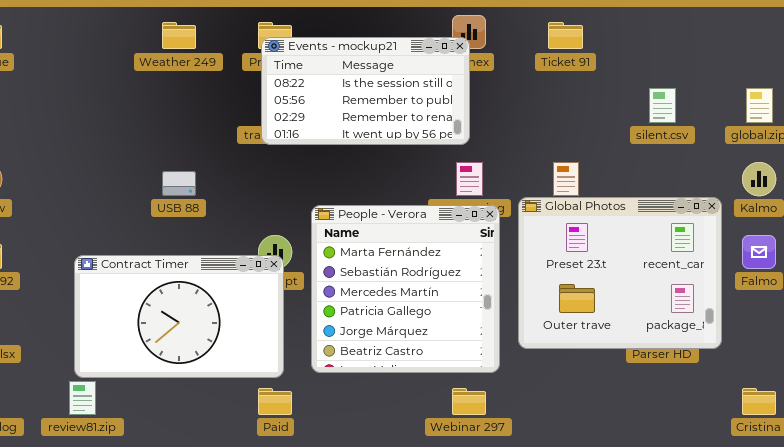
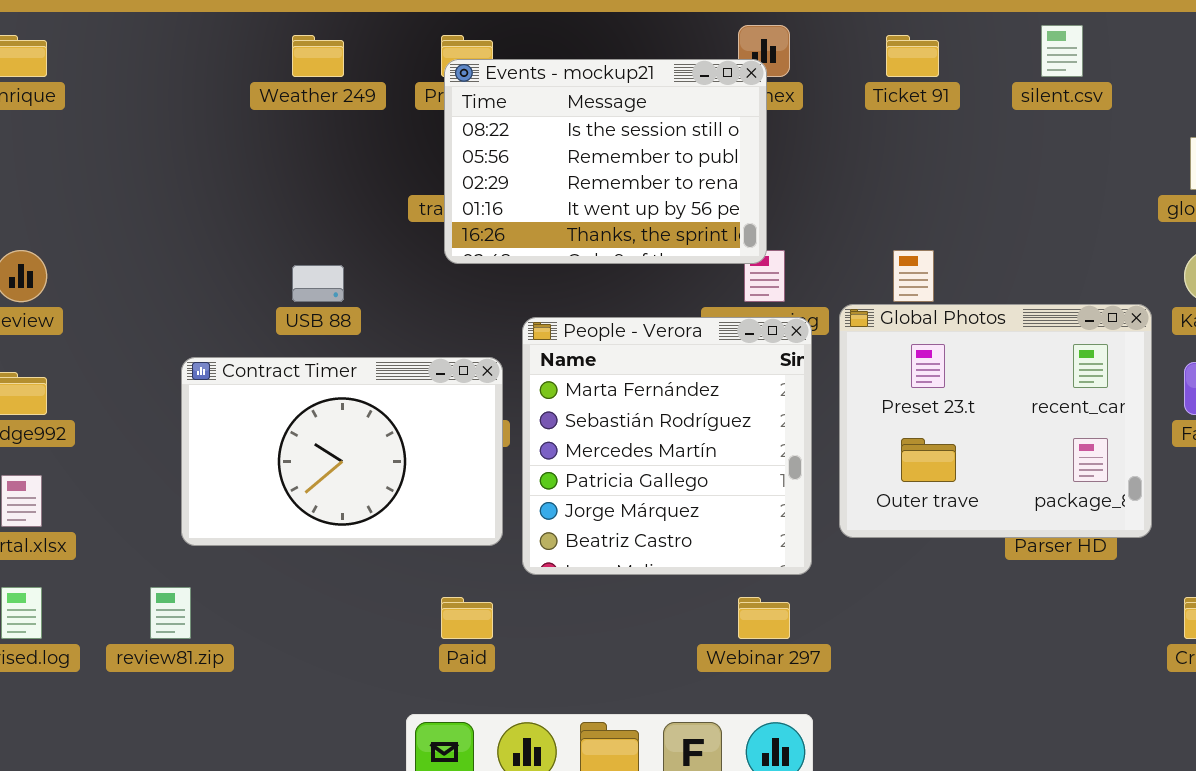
Events - mockup21: [261,37,470,145] -> [444,59,767,264], resized
silent.csv: [649,88,676,123] -> [1041,25,1083,77], moved
Contract Timer: [74,255,284,378] -> [181,357,503,546], moved

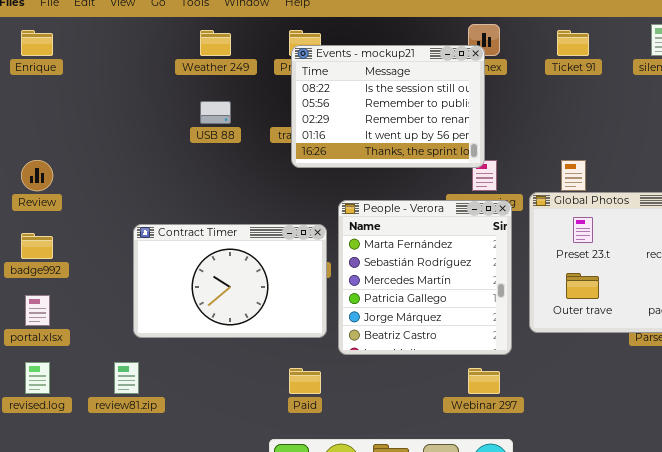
USB 88: [292,265,344,302] -> [200,101,231,124], moved

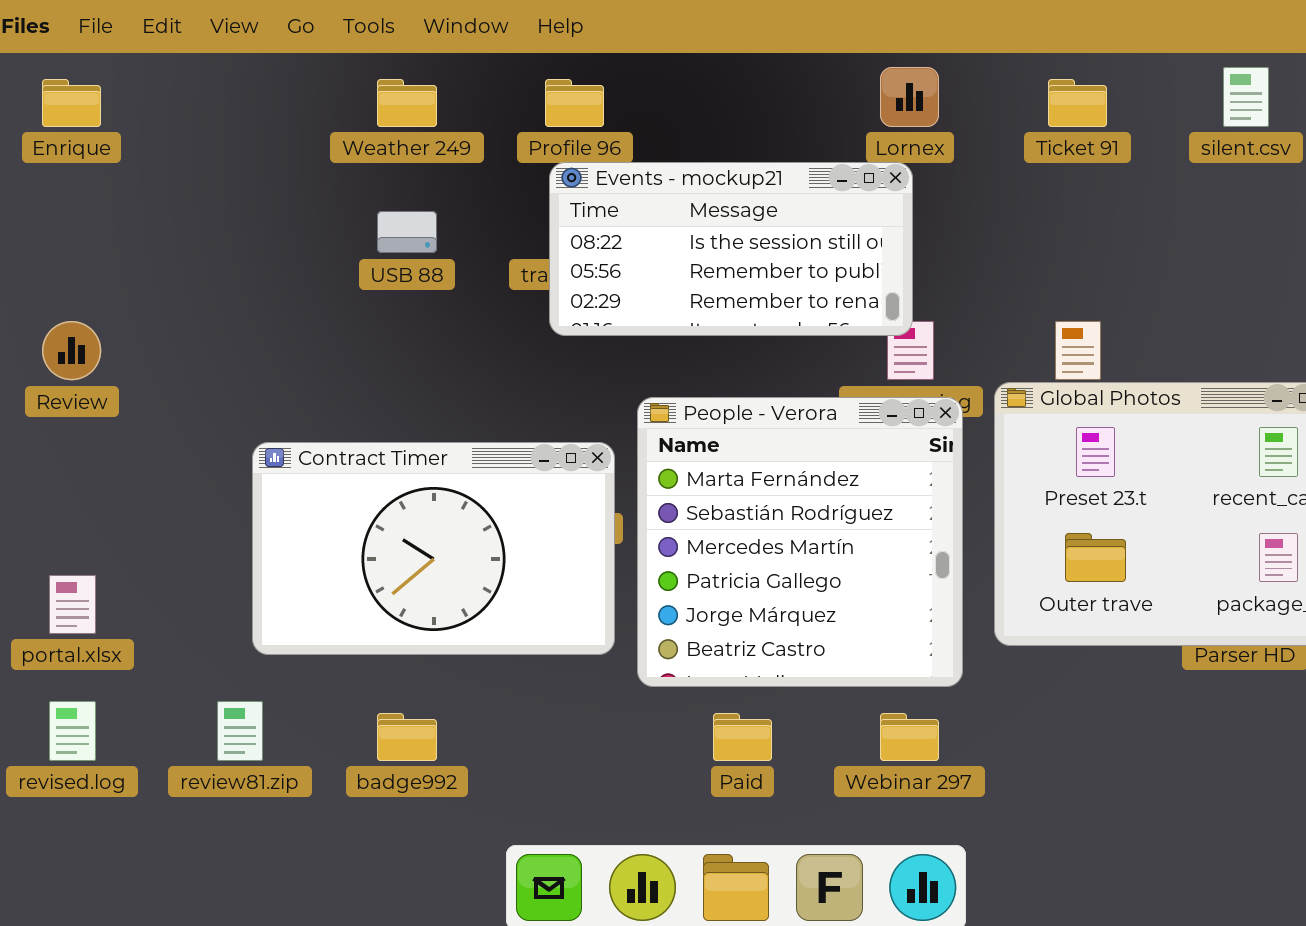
Events - mockup21: [291,45,485,168] -> [549,162,913,336], resized
badge992: [21,233,53,259] -> [377,713,437,761], moved
Paid: [289,368,321,394] -> [713,713,772,761], moved

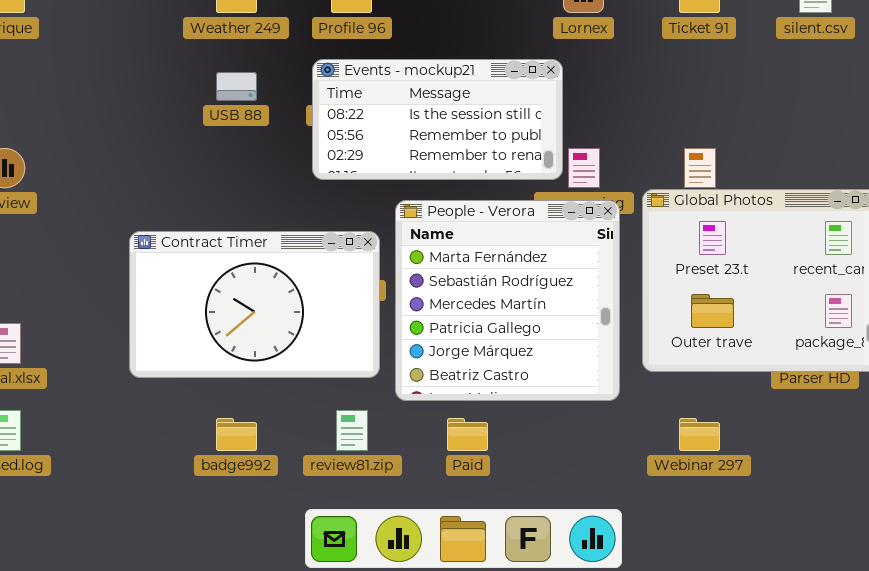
Events - mockup21: [549,162,913,336] -> [312,59,563,180], moved
review81.zip: [217,701,263,761] -> [336,410,368,451], moved
Webinar 297: [880,713,939,761] -> [679,418,720,451], moved

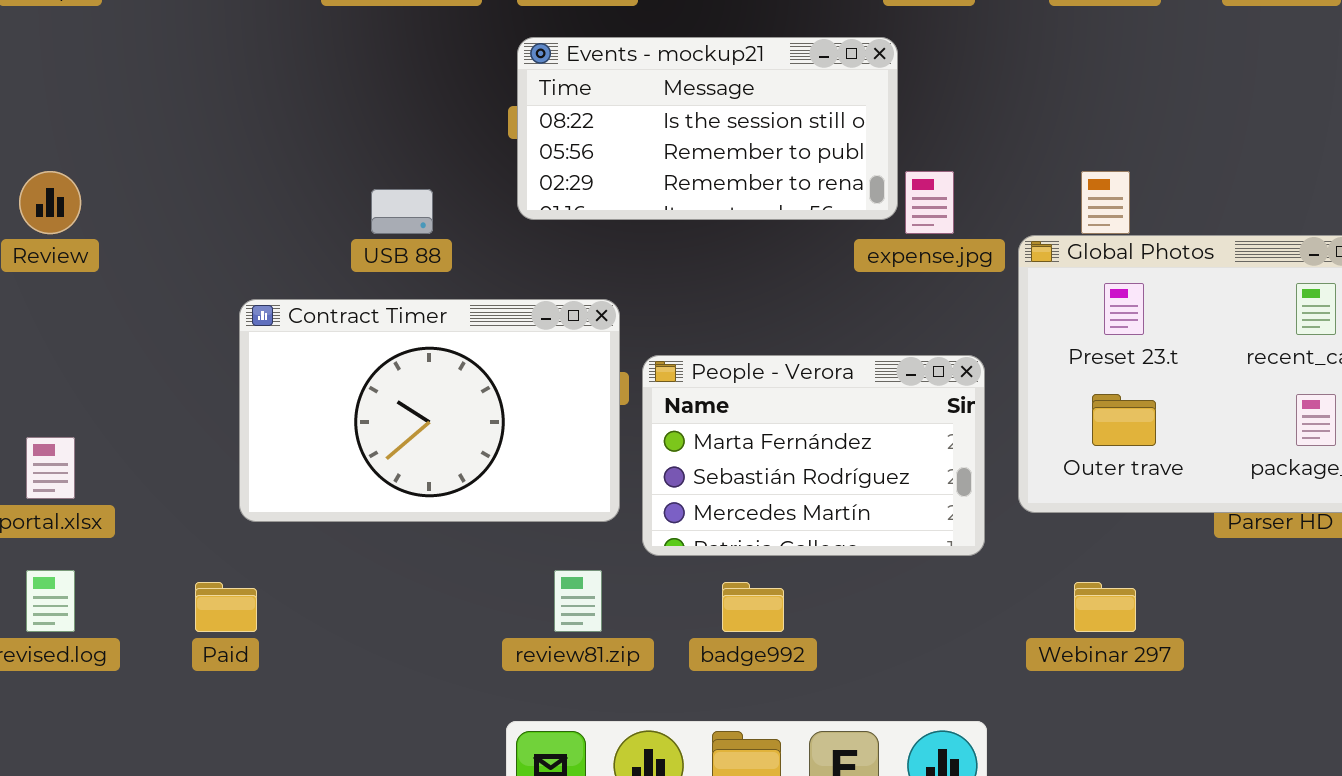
USB 88: [216,72,257,101] -> [371,189,433,234], moved
People - Verora: [395,200,620,401] -> [642,355,985,556], resized
badge992: [216,418,257,451] -> [722,582,784,632], moved
Paid: [447,418,488,451] -> [195,582,257,632], moved

